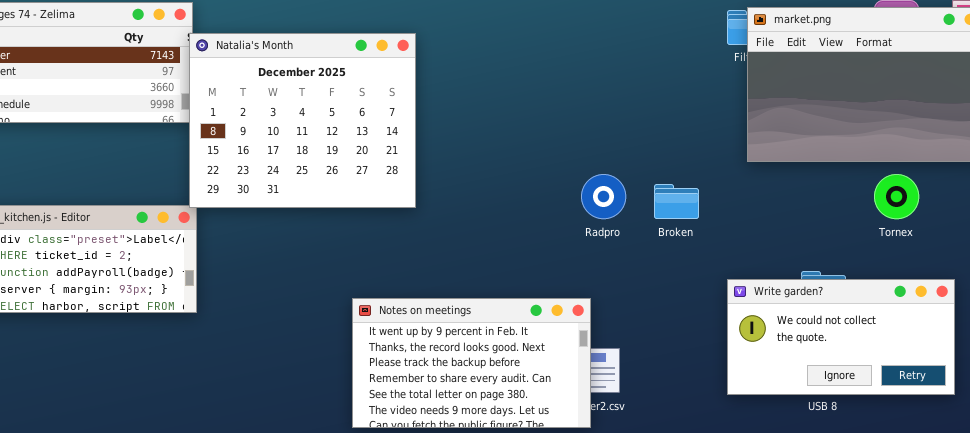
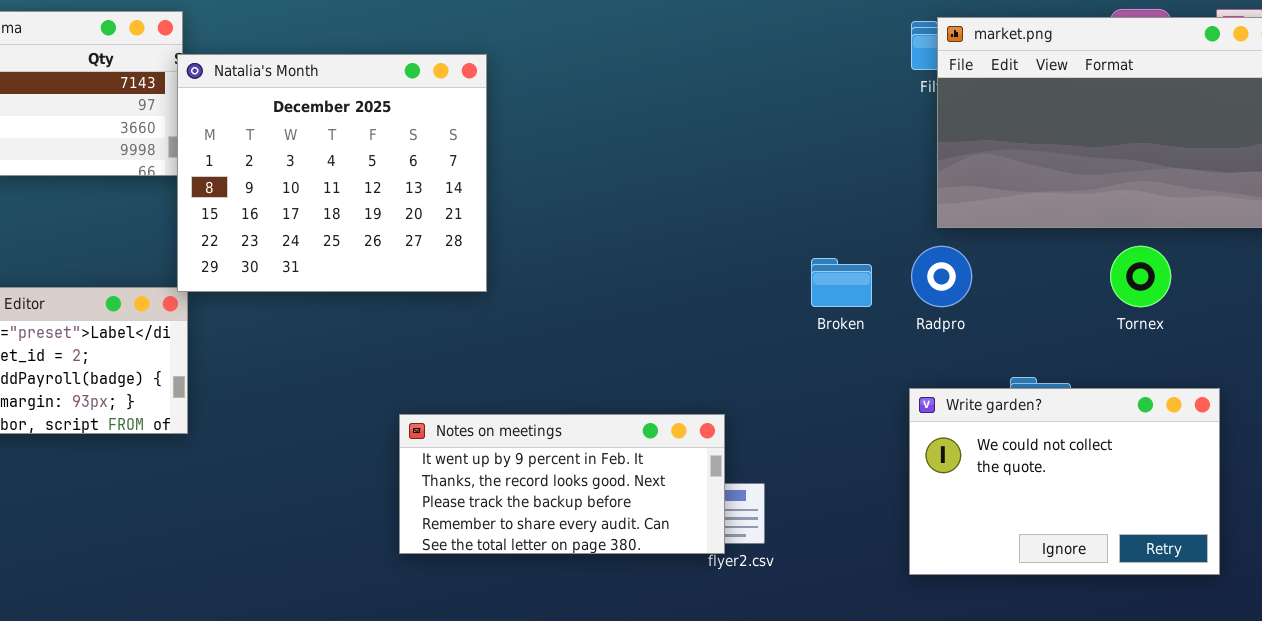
Radpro: [581,174,626,219] -> [911,246,972,307], moved
Write garden?: [727,279,955,395] -> [909,388,1220,575], resized
Notes on meetings: [352,298,591,428] -> [399,414,725,554], resized

